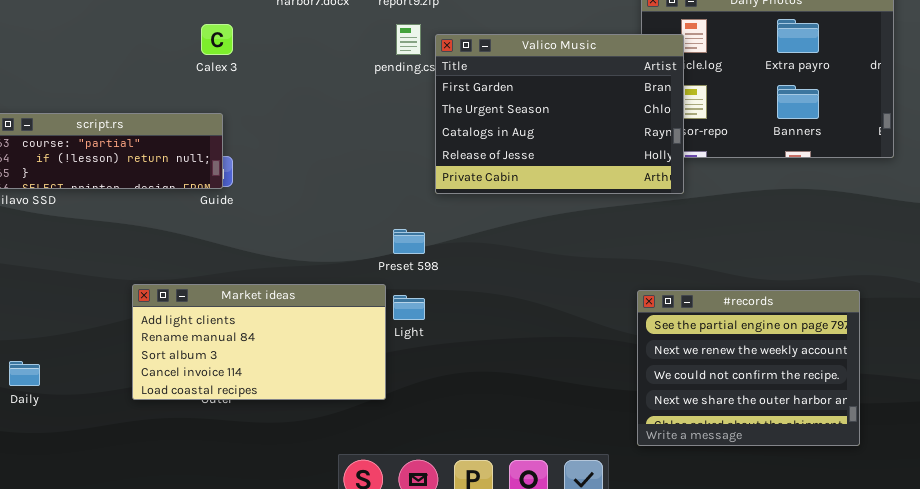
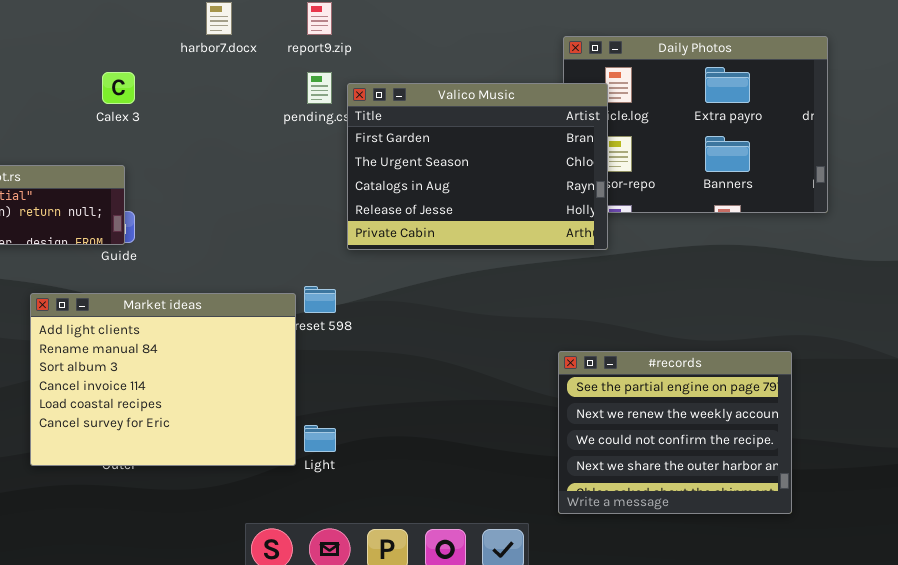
Market ideas: [132,284,386,400] -> [30,293,296,466], resized
Light: [393,295,425,320] -> [304,425,336,452], moved

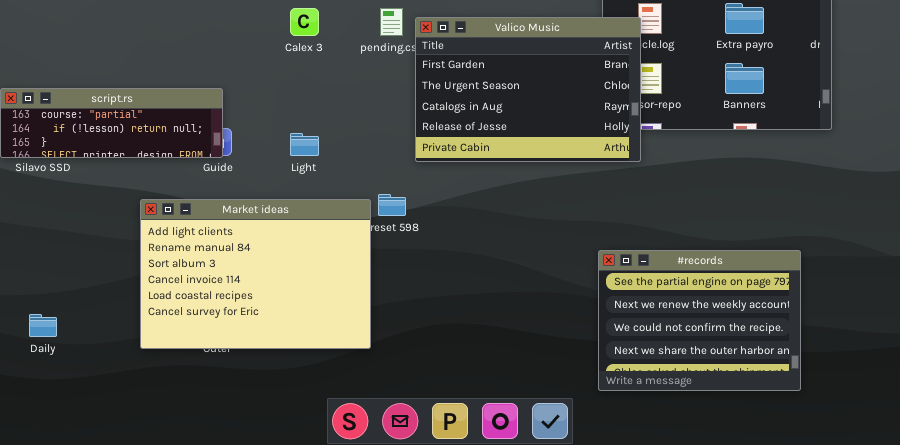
Calex 3: [102,72,135,104] -> [290,8,319,36], moved
Light: [304,425,336,452] -> [290,133,319,156], moved

